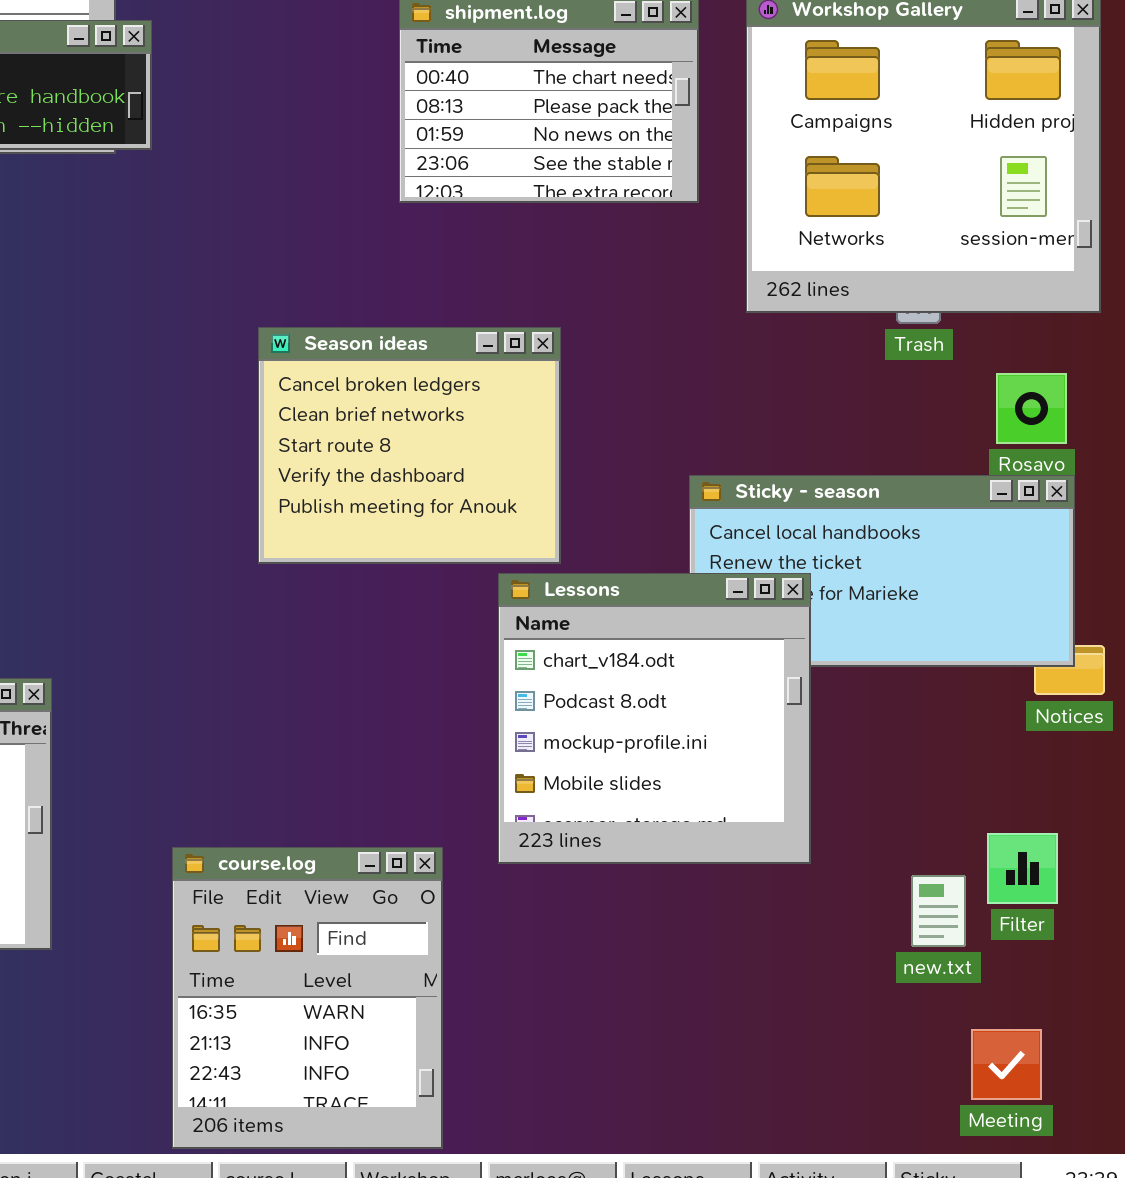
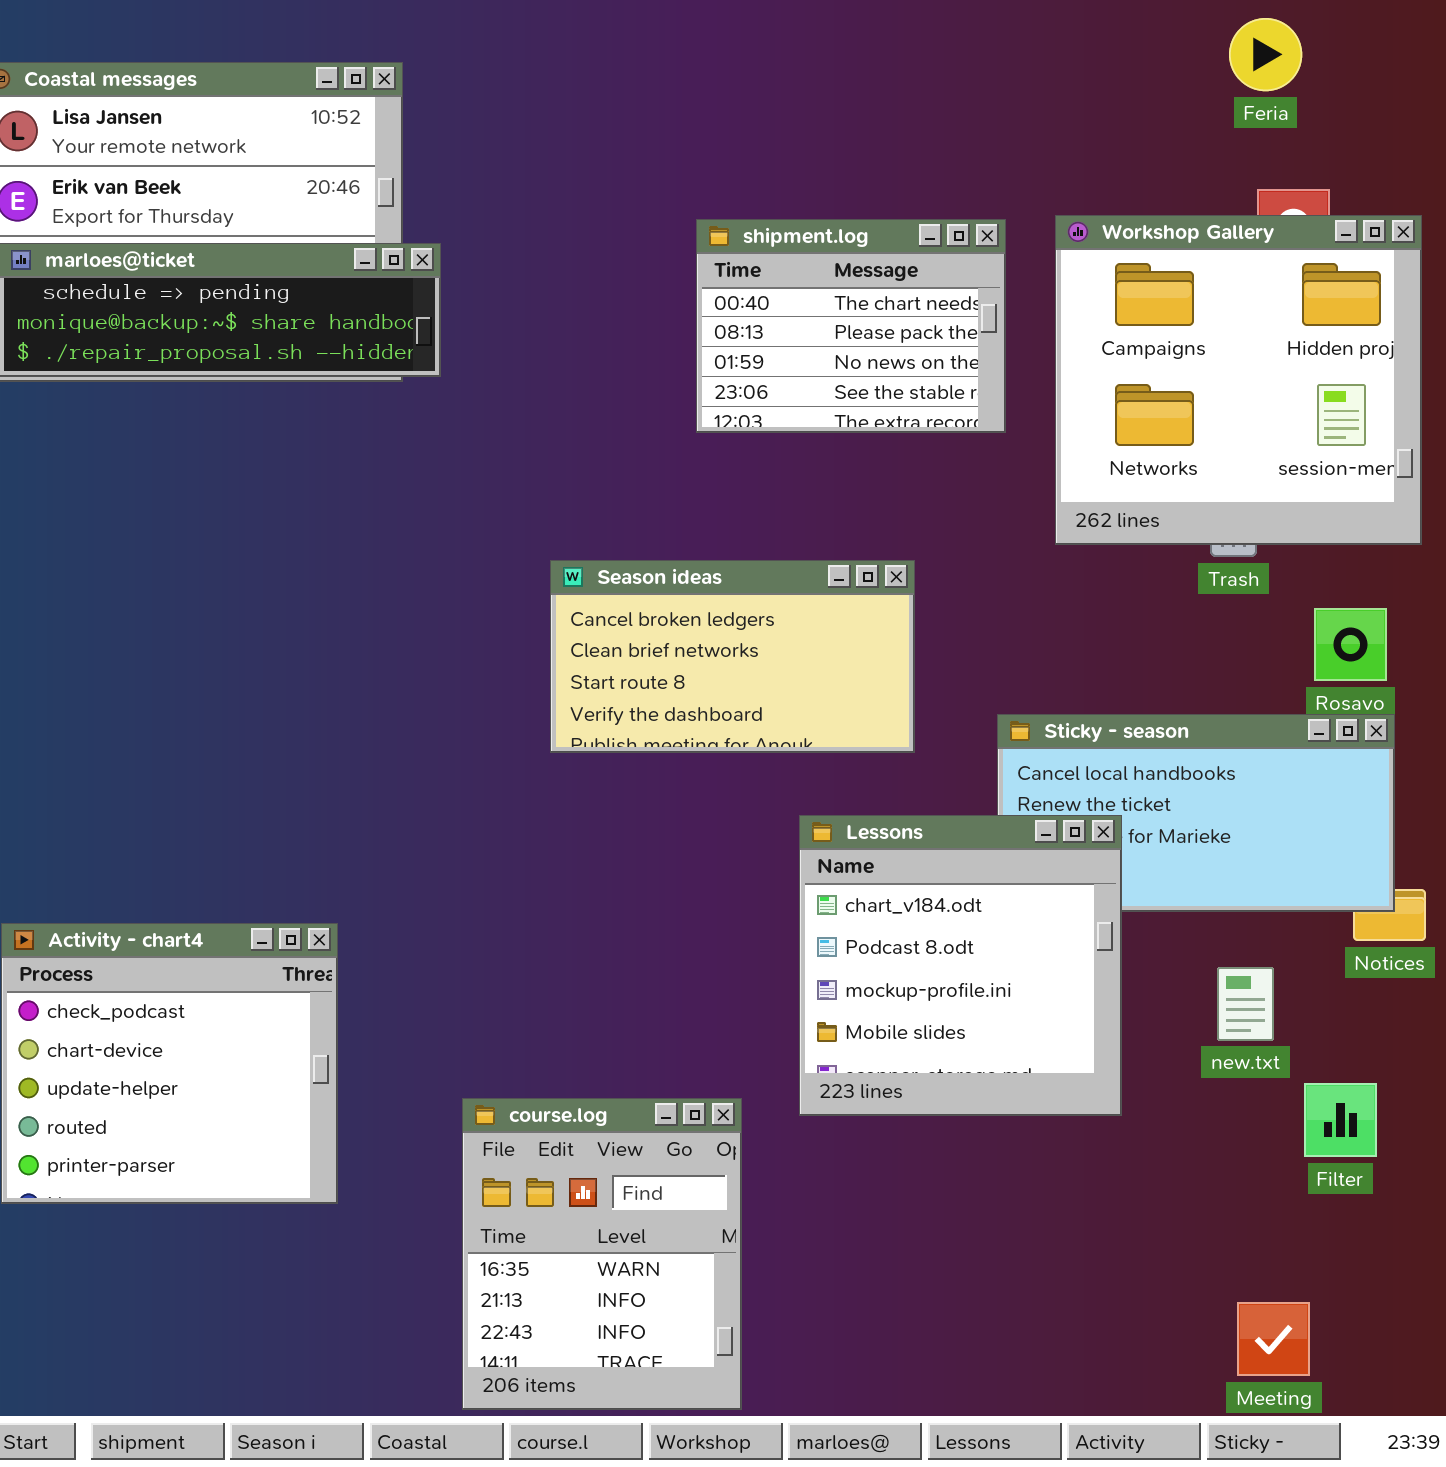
Season ideas: [258,327,561,564] -> [550,560,915,753], resized
new.txt: [911,875,966,947] -> [1217,967,1274,1041], moved
Meeting: [971,1029,1042,1100] -> [1237,1302,1310,1376], moved

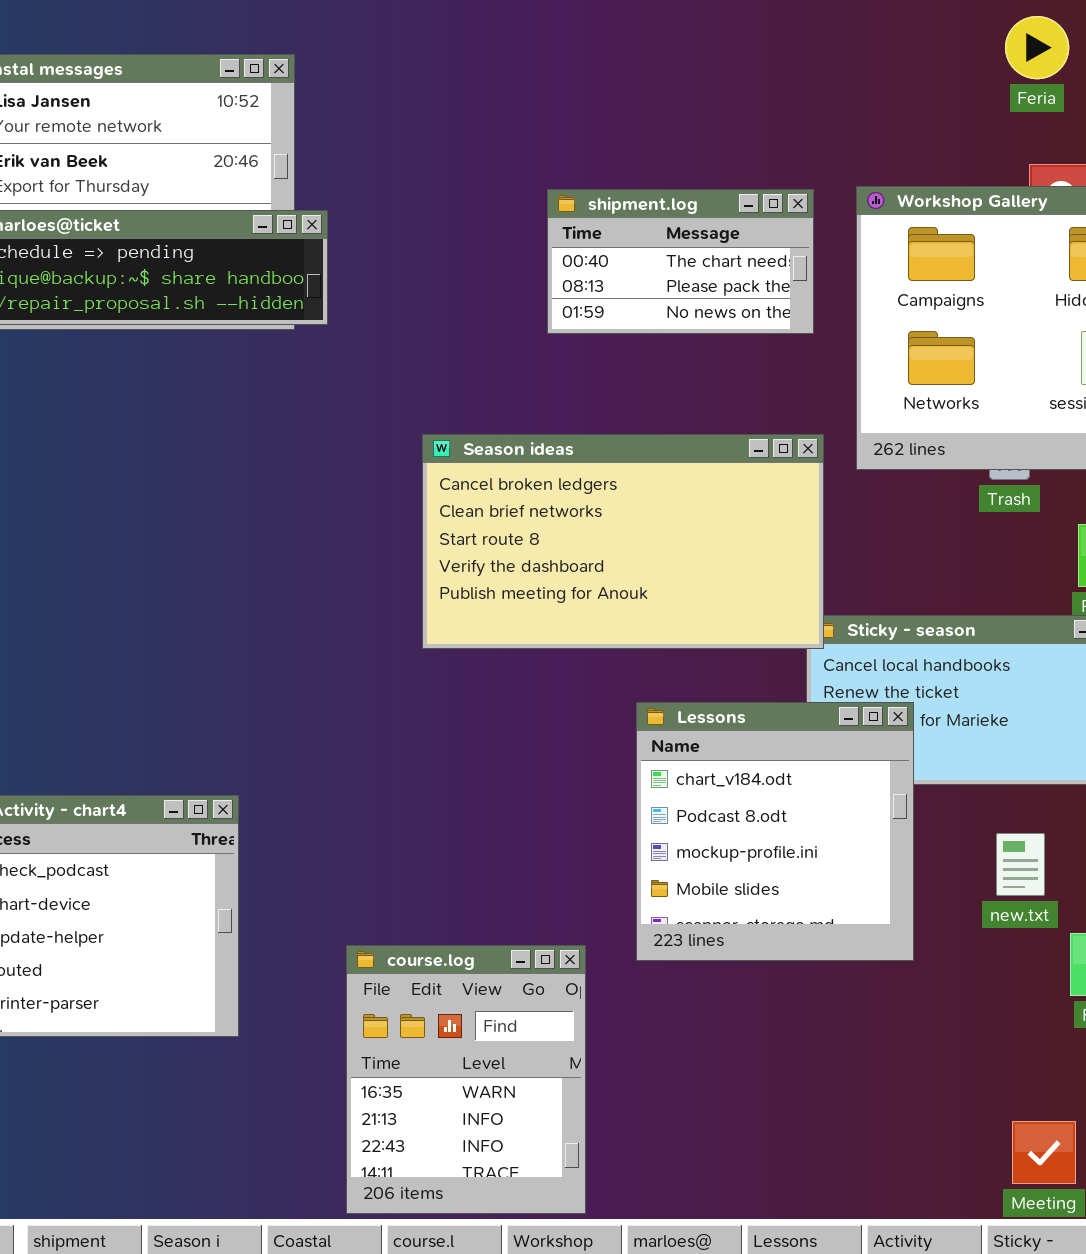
shipment.log: [696,219,1006,433] -> [547,189,814,334], resized
Season ideas: [550,560,915,753] -> [422,434,824,649], resized

